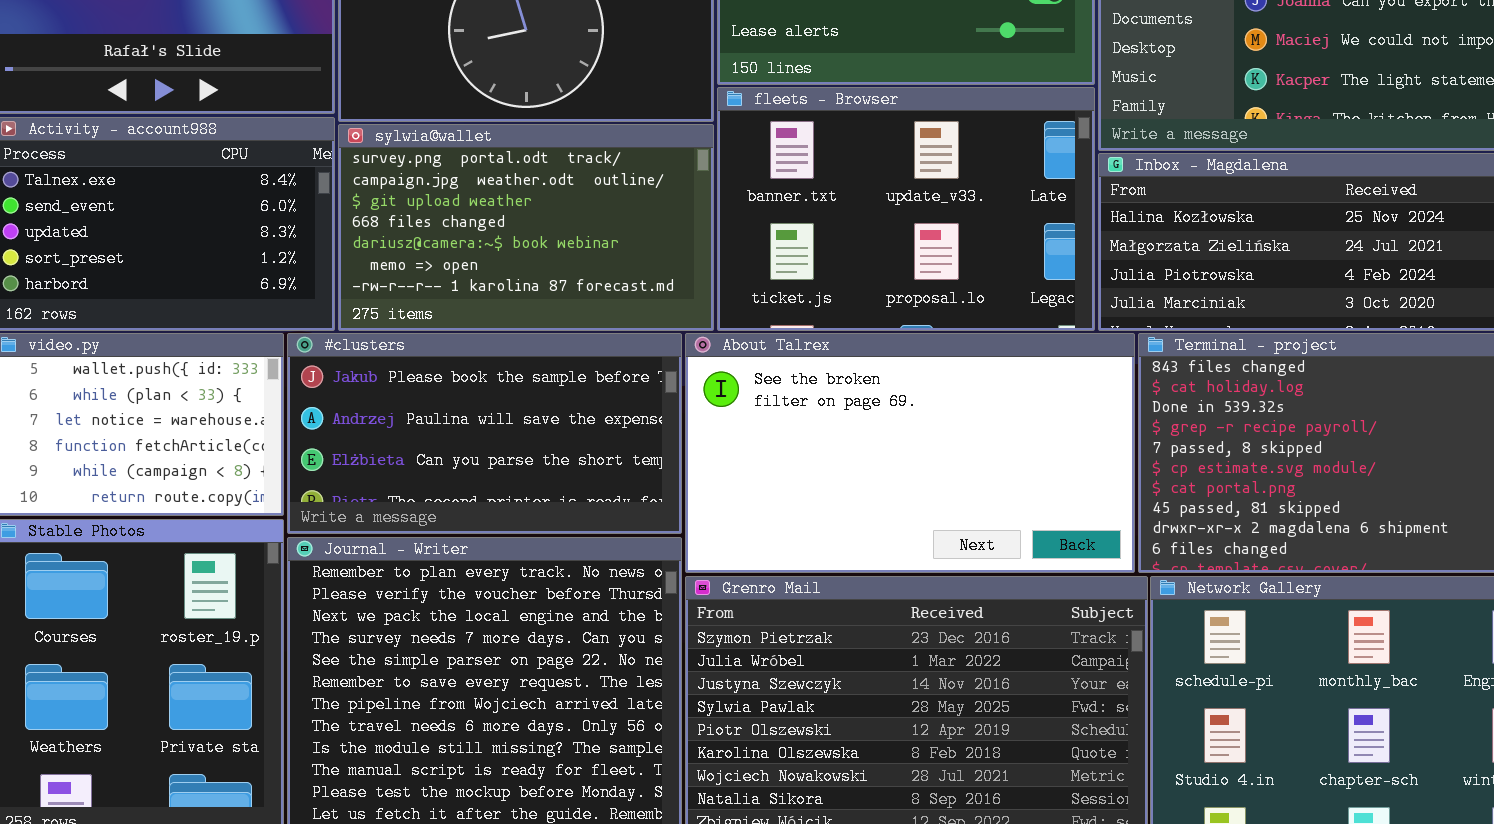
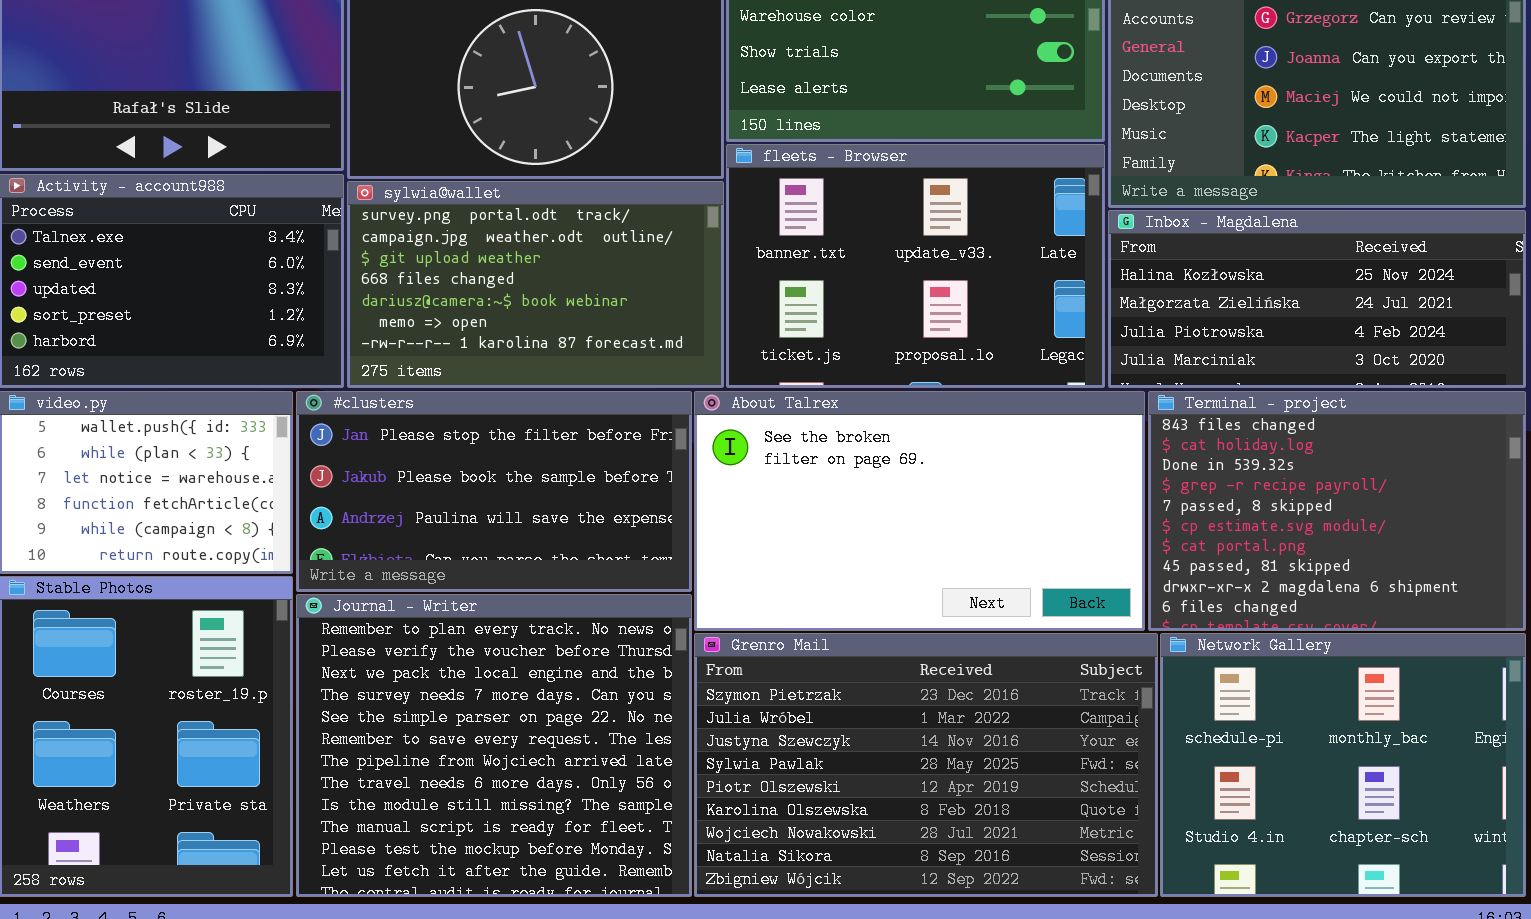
#clusters: [287,333,682,534] -> [296,391,692,592], scrolled up 1 row

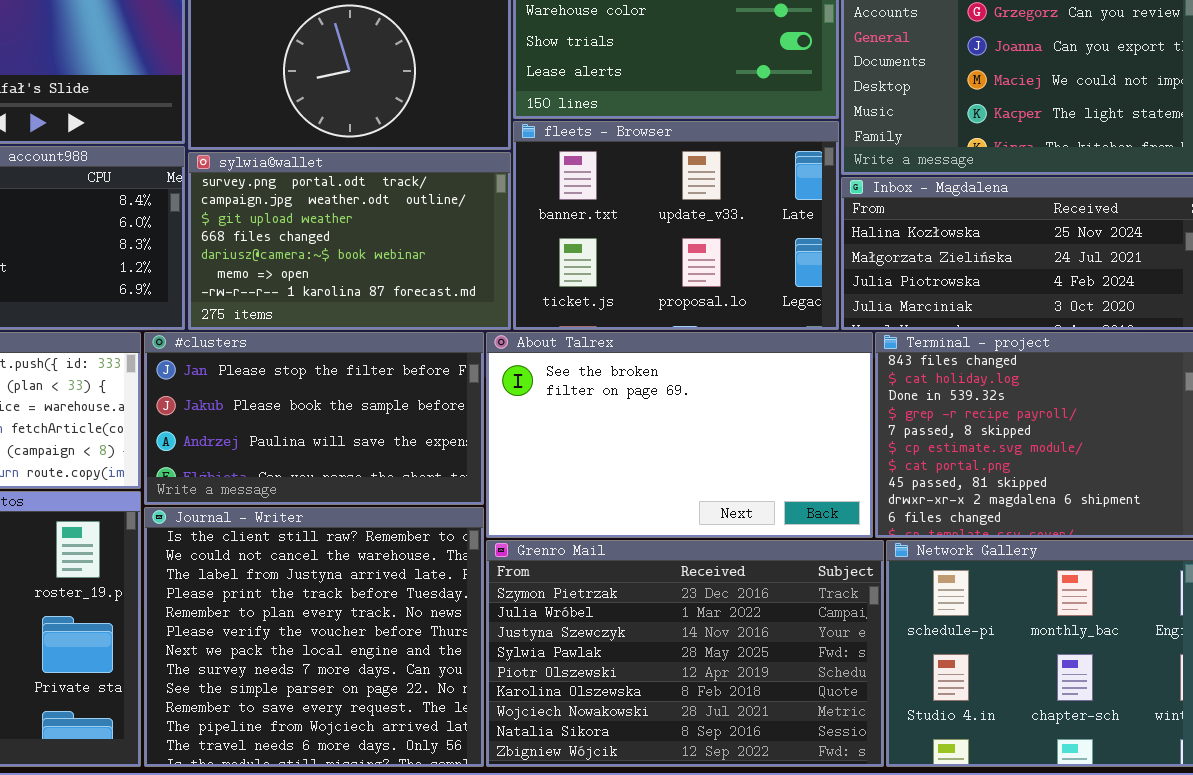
Journal - Writer: [296,594,692,897] -> [144,507,484,767], scrolled up 4 rows

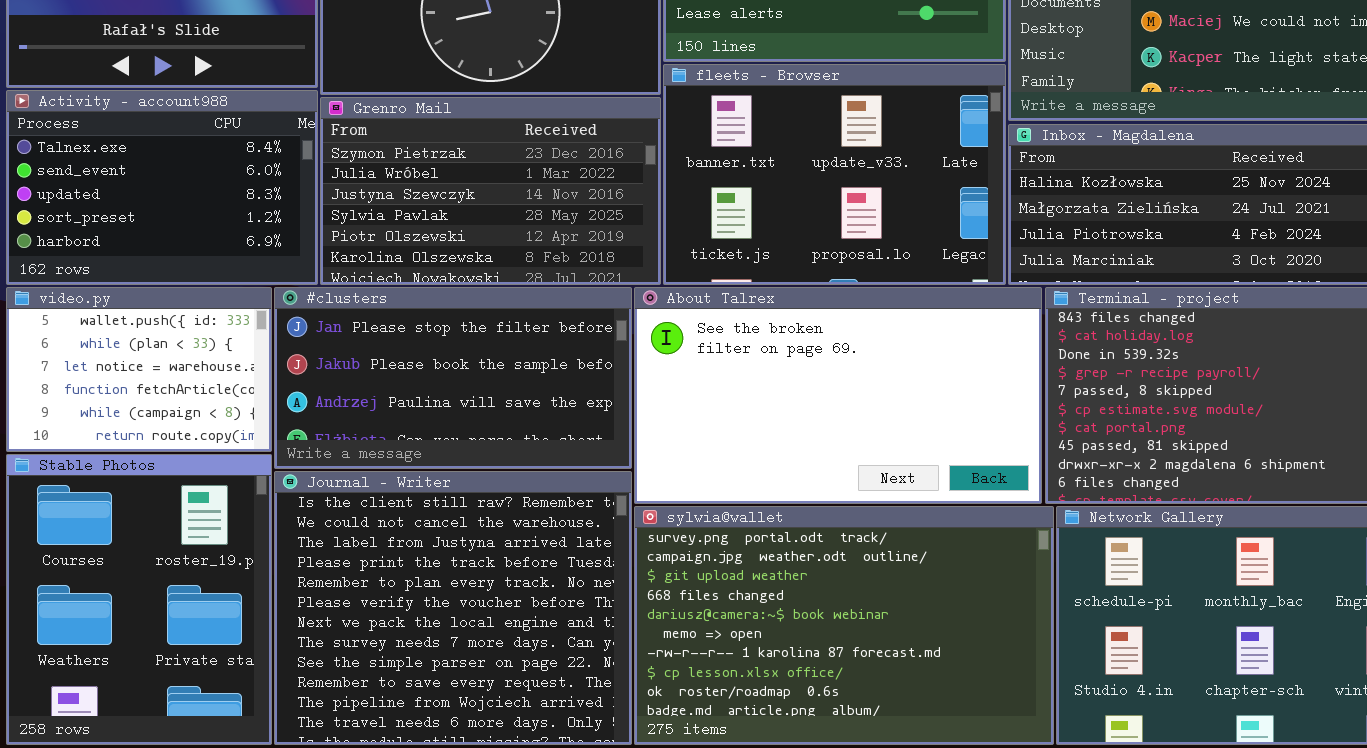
sylwia@wallet: [188,152,511,330] -> [634,506,1054,745], moved, resized
Grenro Mail: [486,540,884,767] -> [320,97,661,285], moved, resized

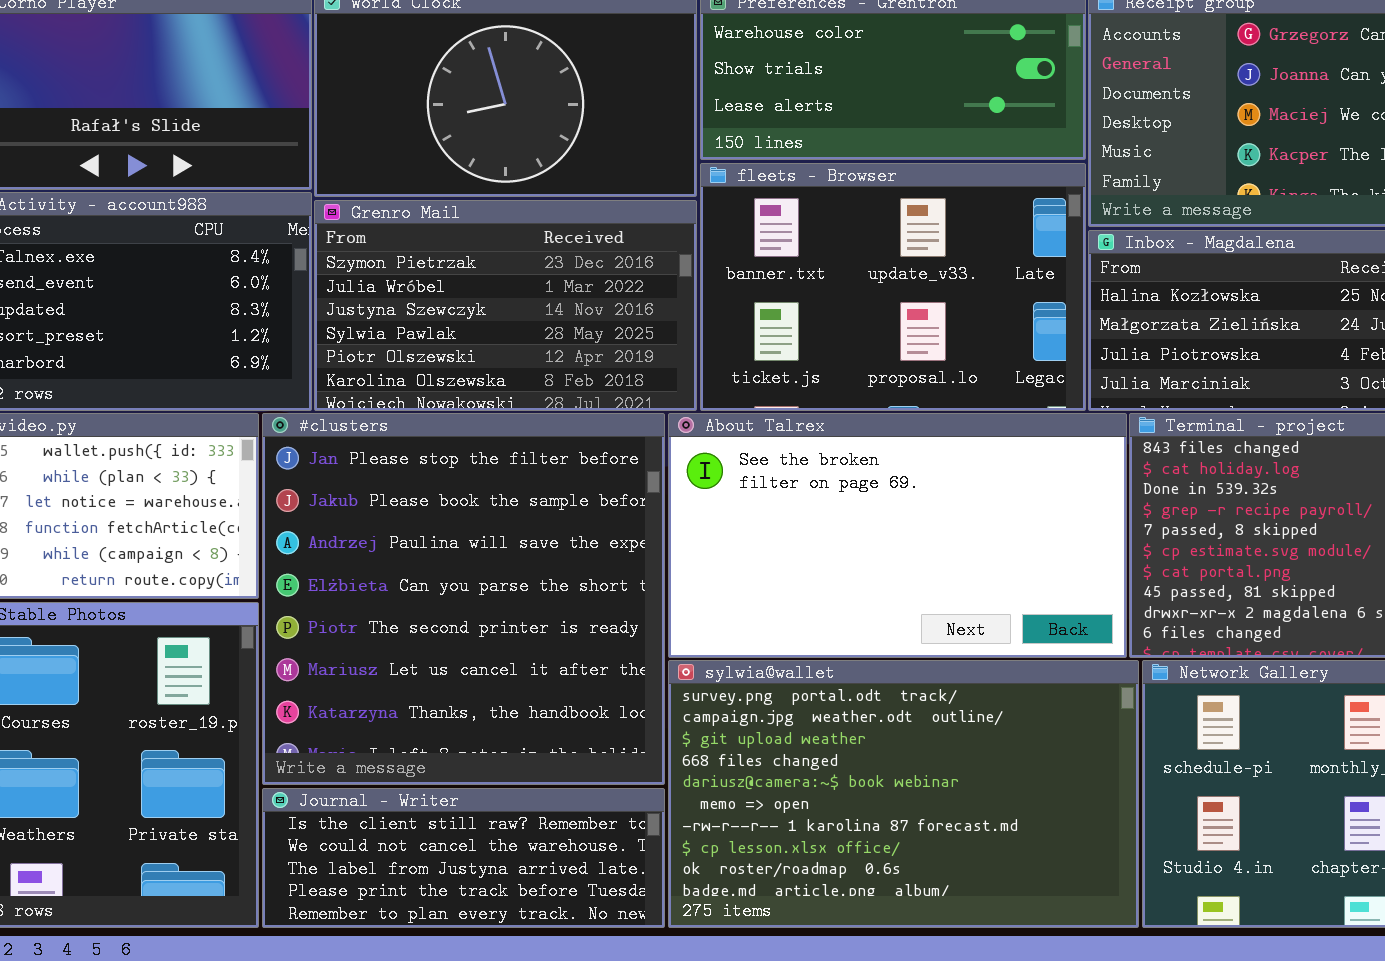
#clusters: [274,287,632,469] -> [262,413,665,785], resized
Journal - Writer: [274,471,632,745] -> [262,788,665,928], resized

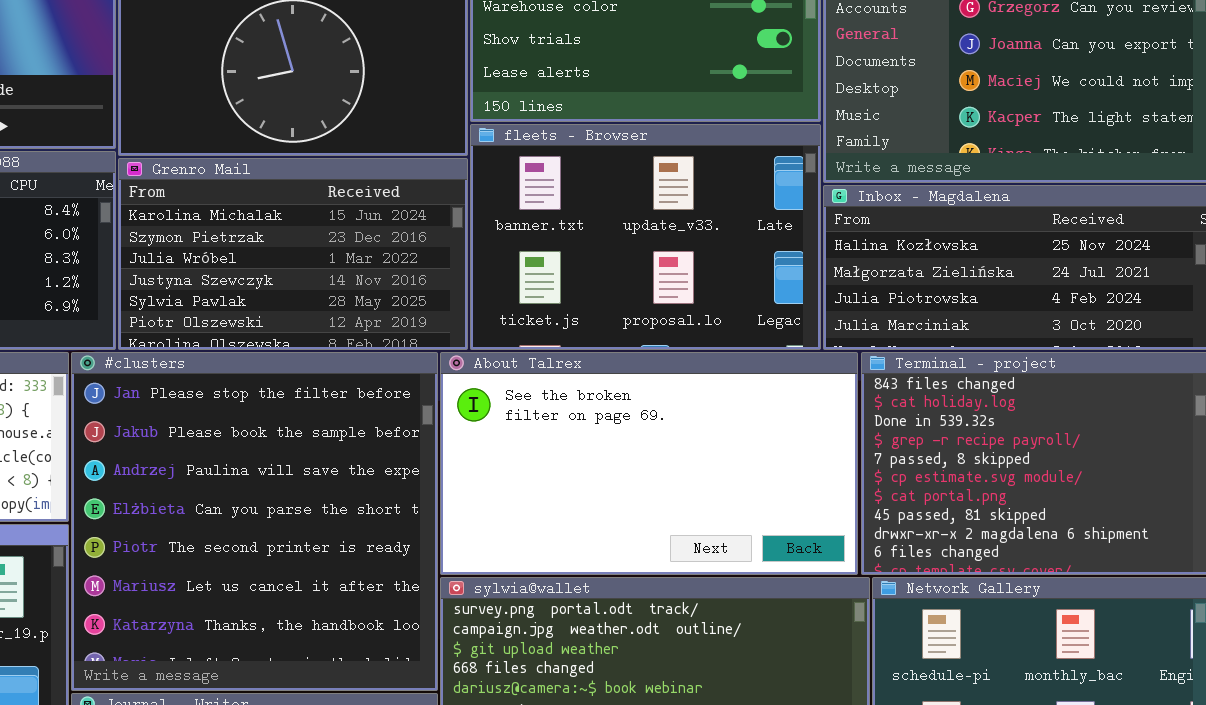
Grenro Mail: [314,200,697,411] -> [118,158,468,350], scrolled up 1 row

